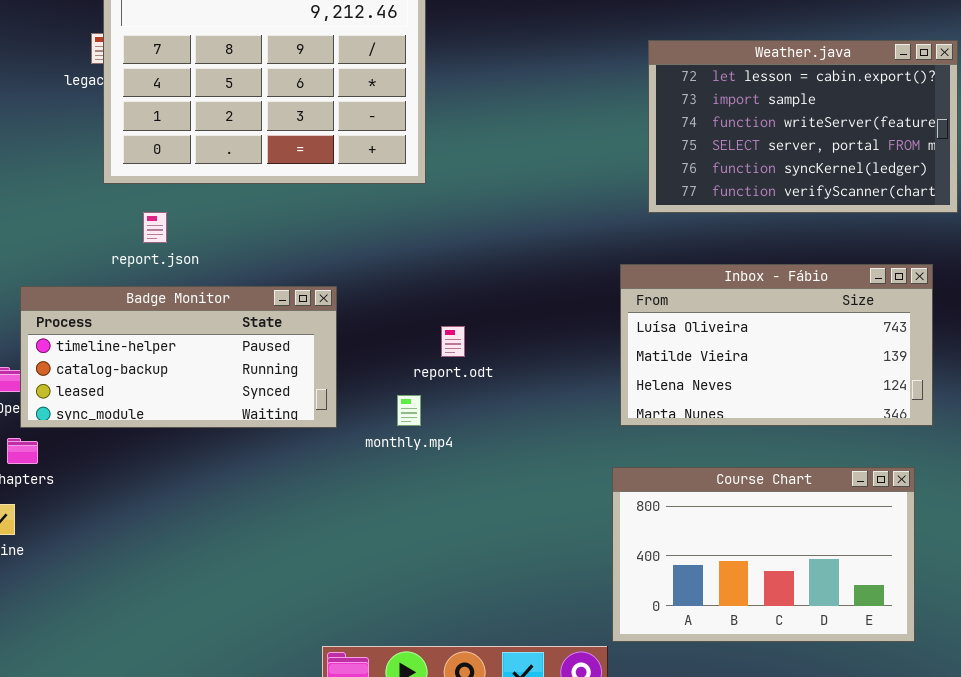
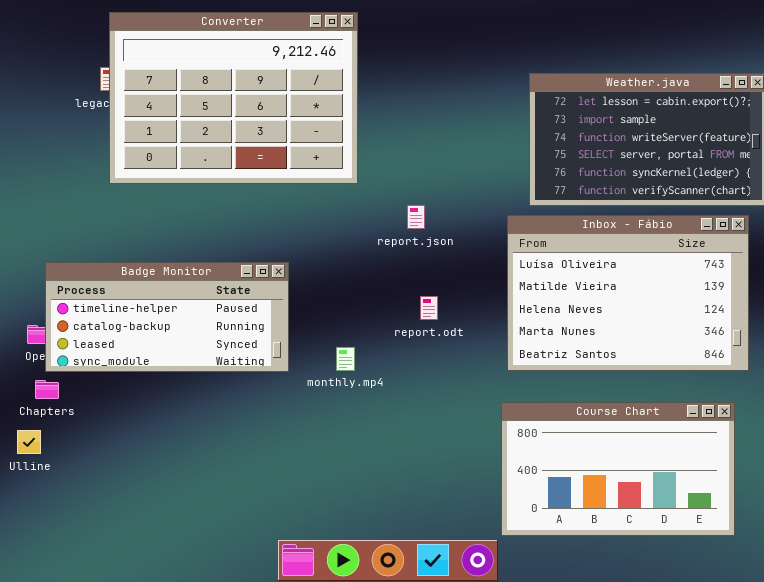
report.json: [143,212,167,243] -> [407,205,425,229], moved
Inbox - Fábio: [620,264,933,426] -> [507,215,749,371], resized
report.odt: [441,326,465,357] -> [420,296,438,320], moved

